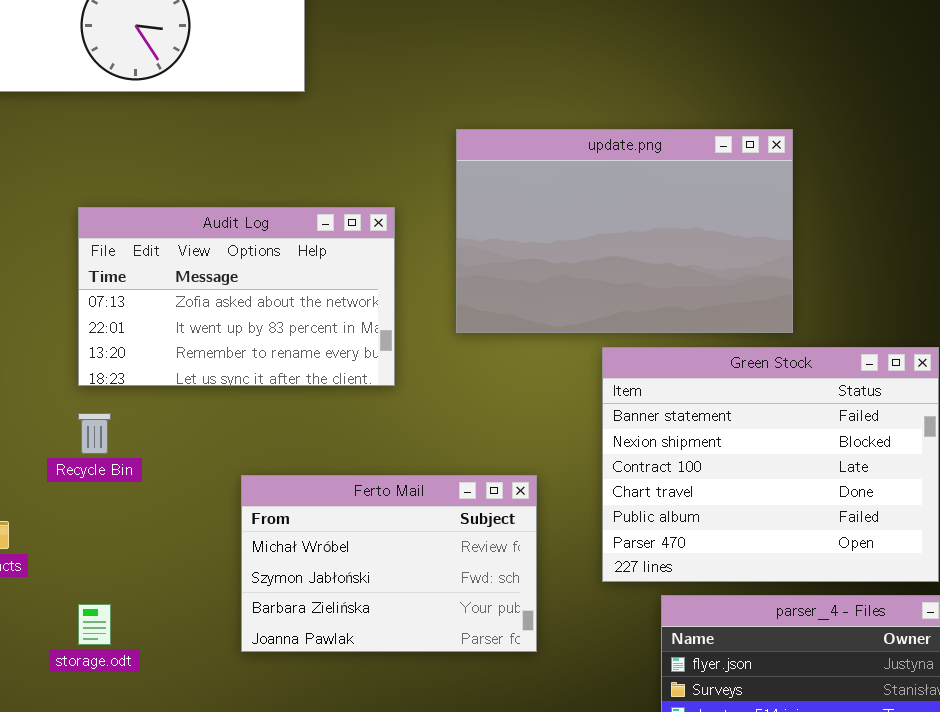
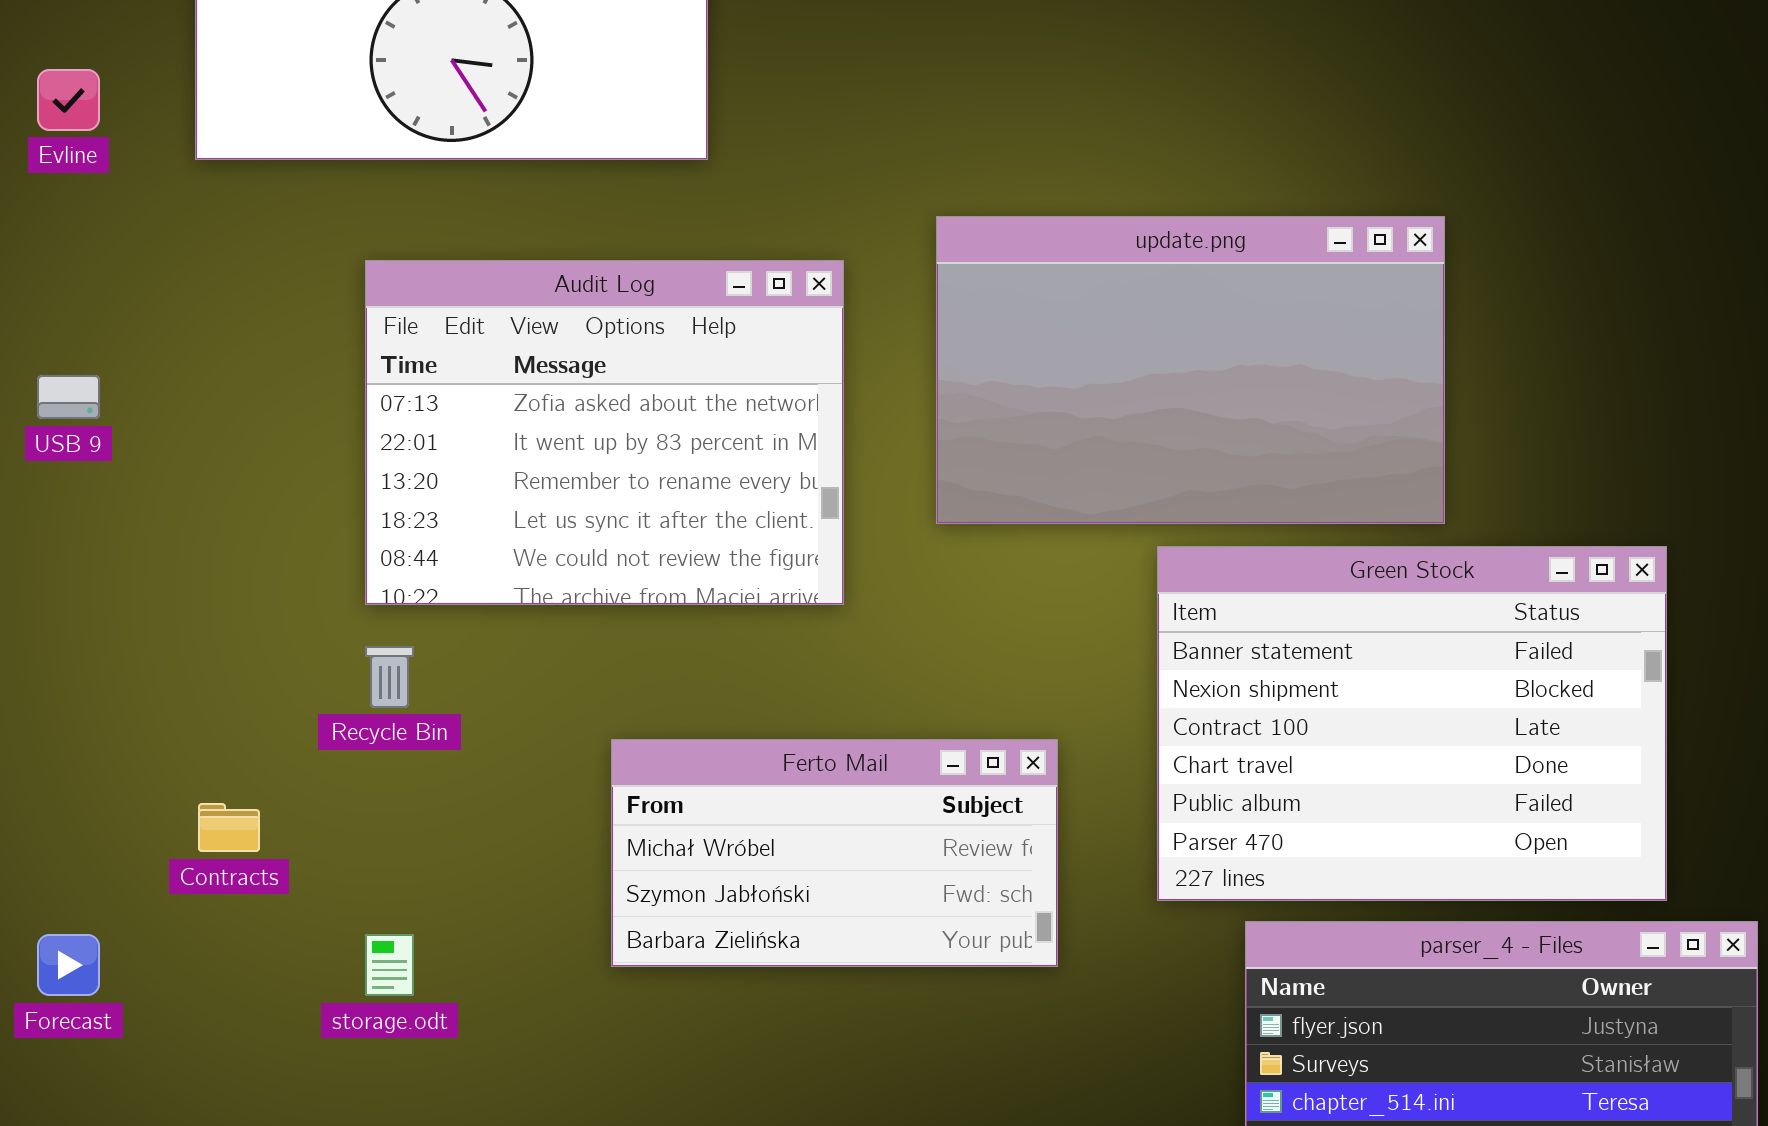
Audit Log: [78,207,395,386] -> [365,260,844,605], resized
Ferto Mail: [241,475,537,652] -> [611,739,1058,967], resized

